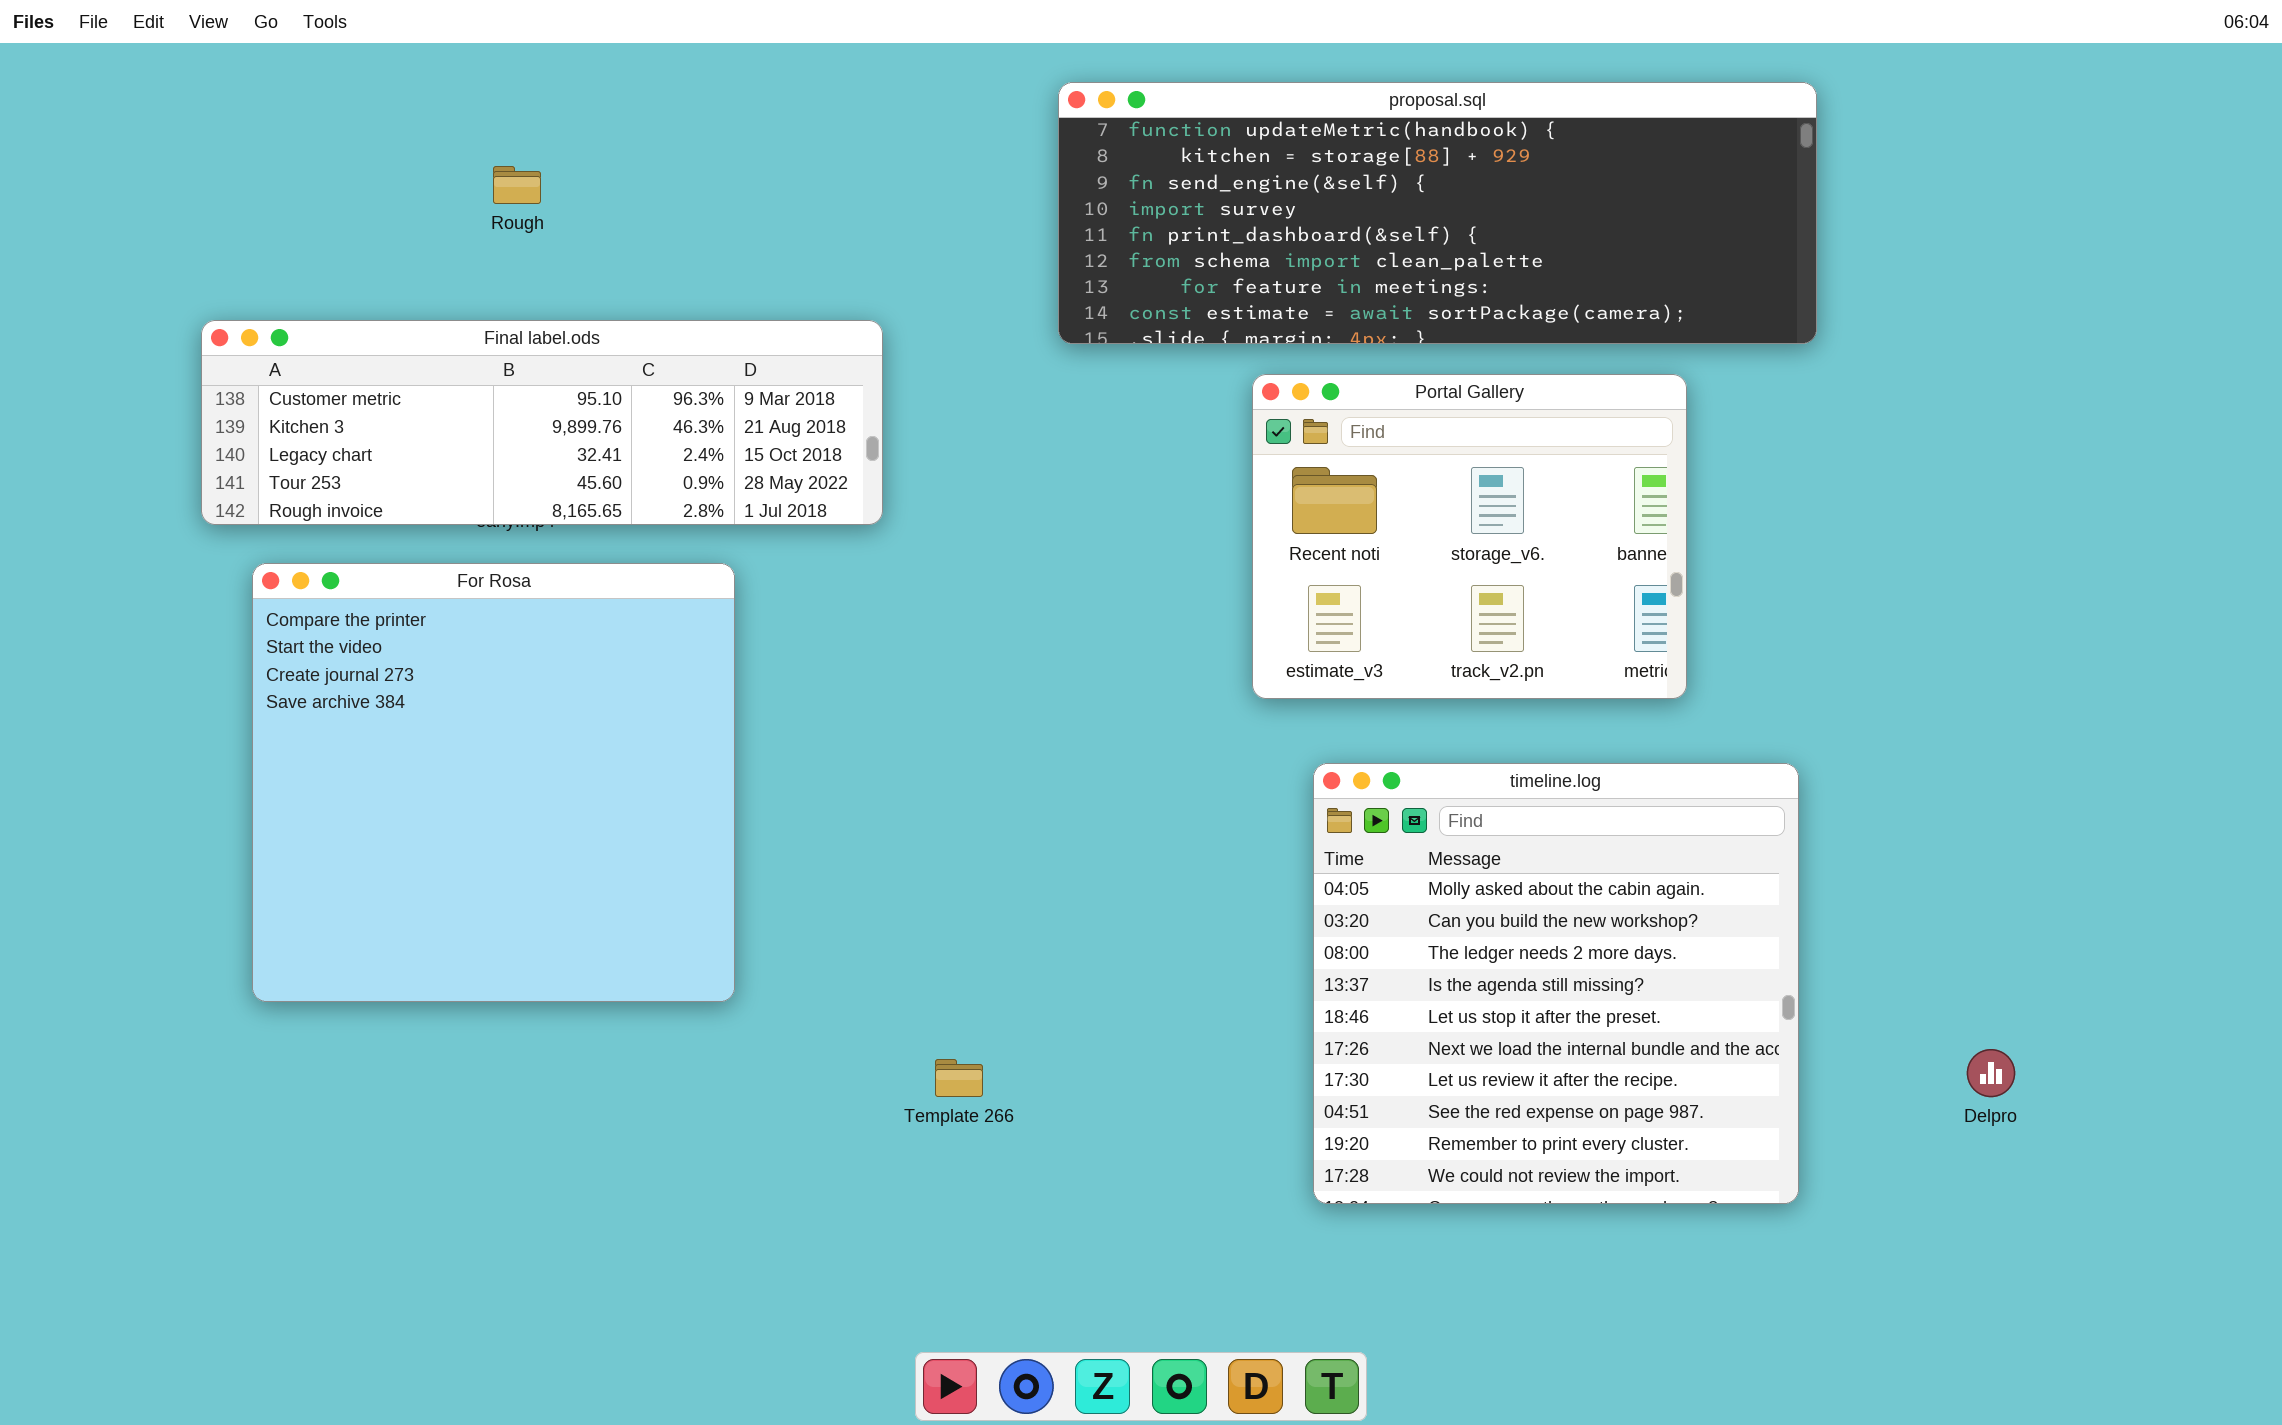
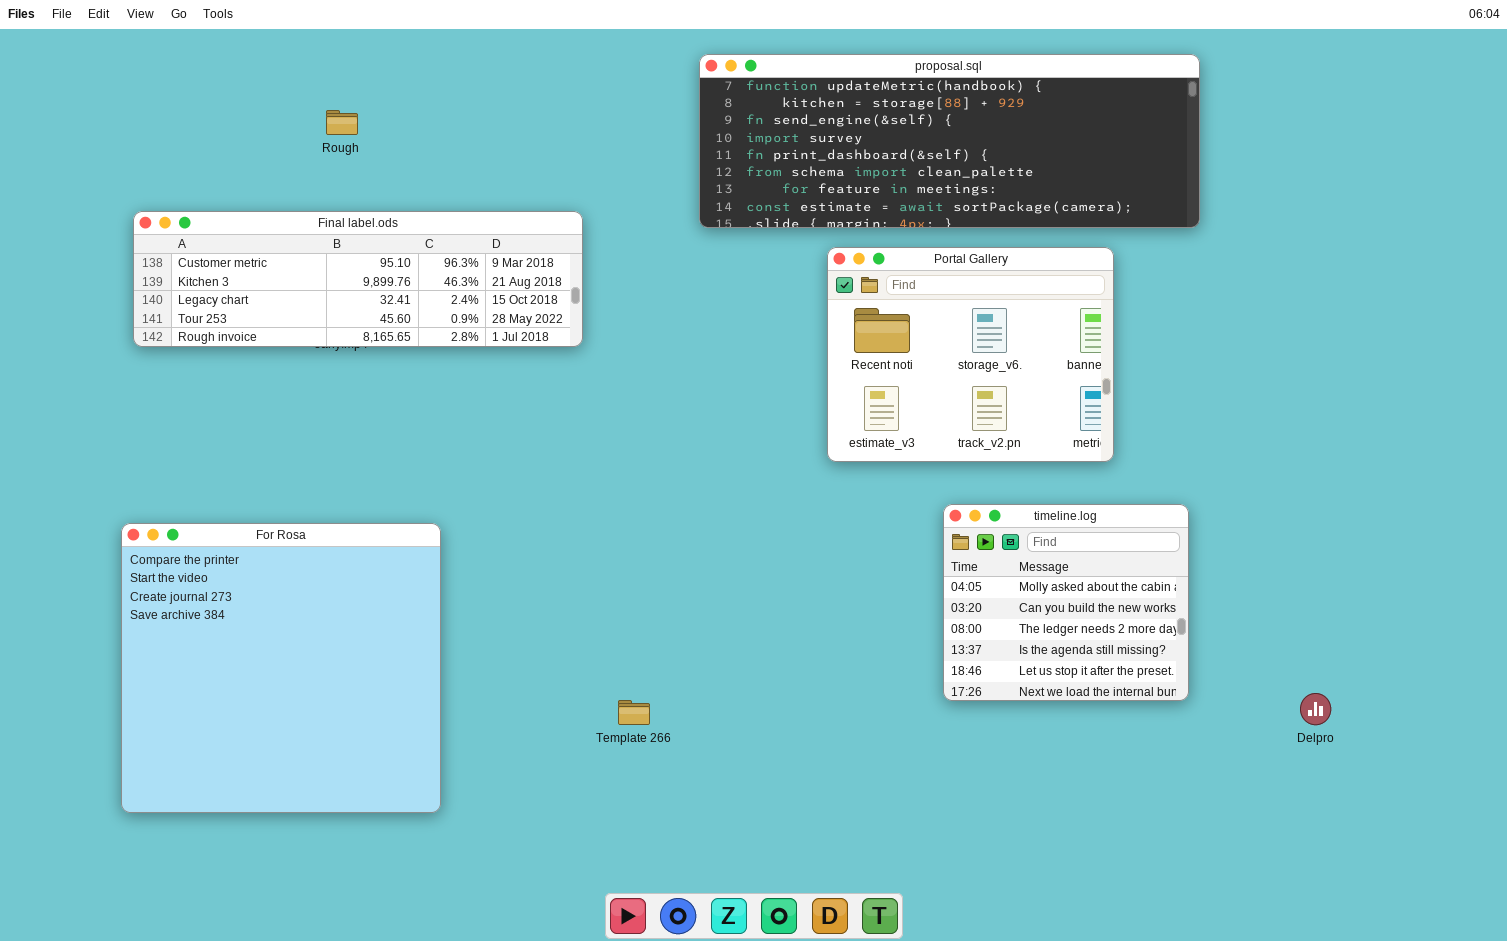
For Rosa: [252,563,735,1002] -> [121,523,441,813], moved
timeline.log: [1313,763,1799,1204] -> [943,504,1189,701], resized

